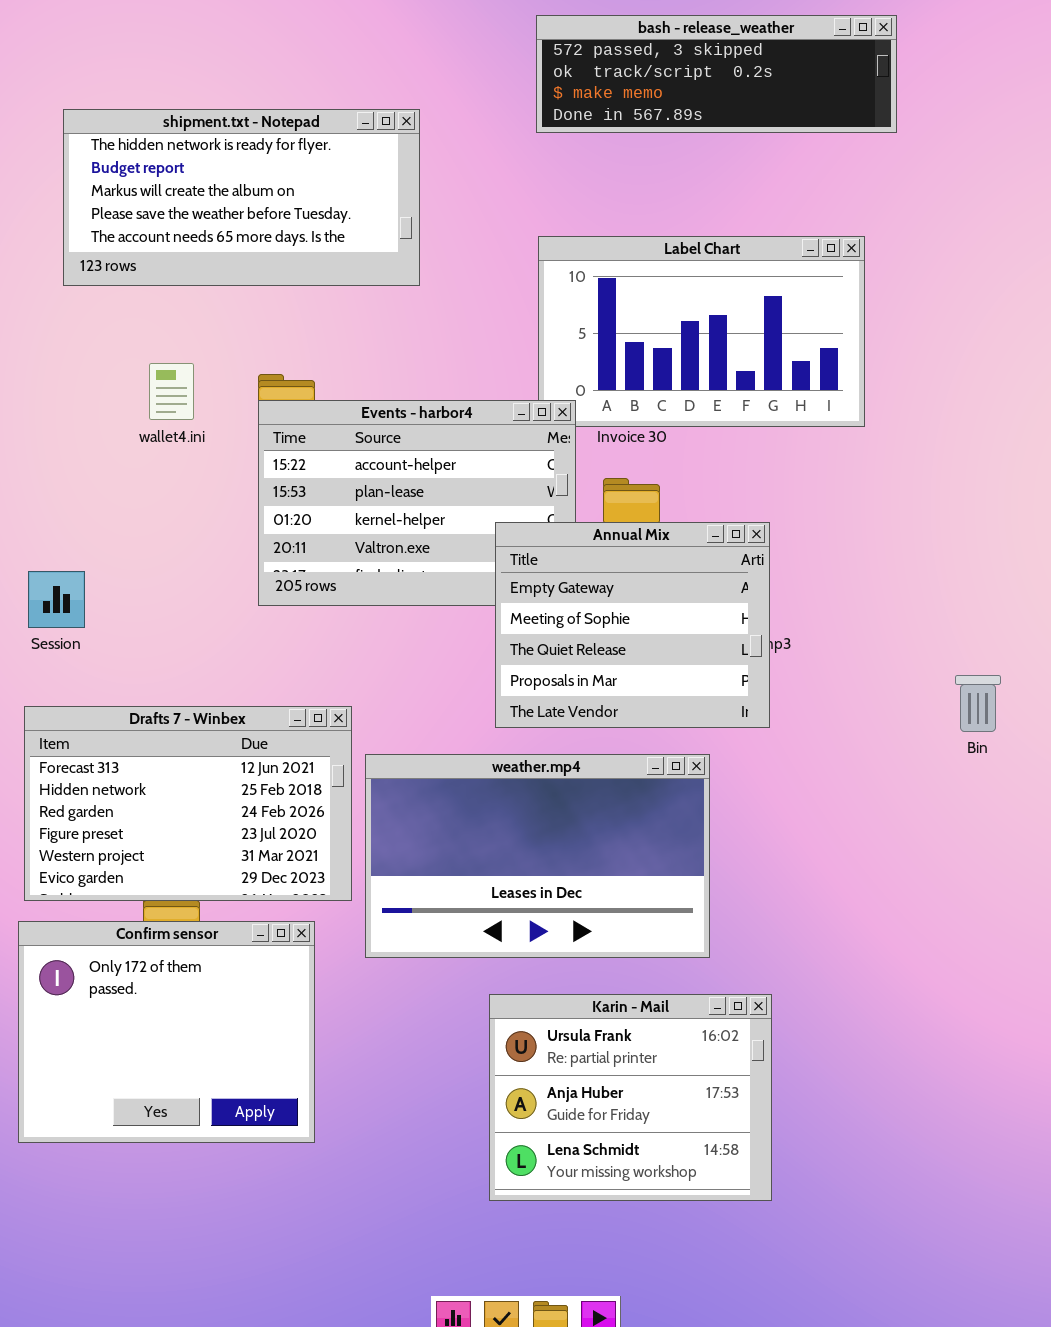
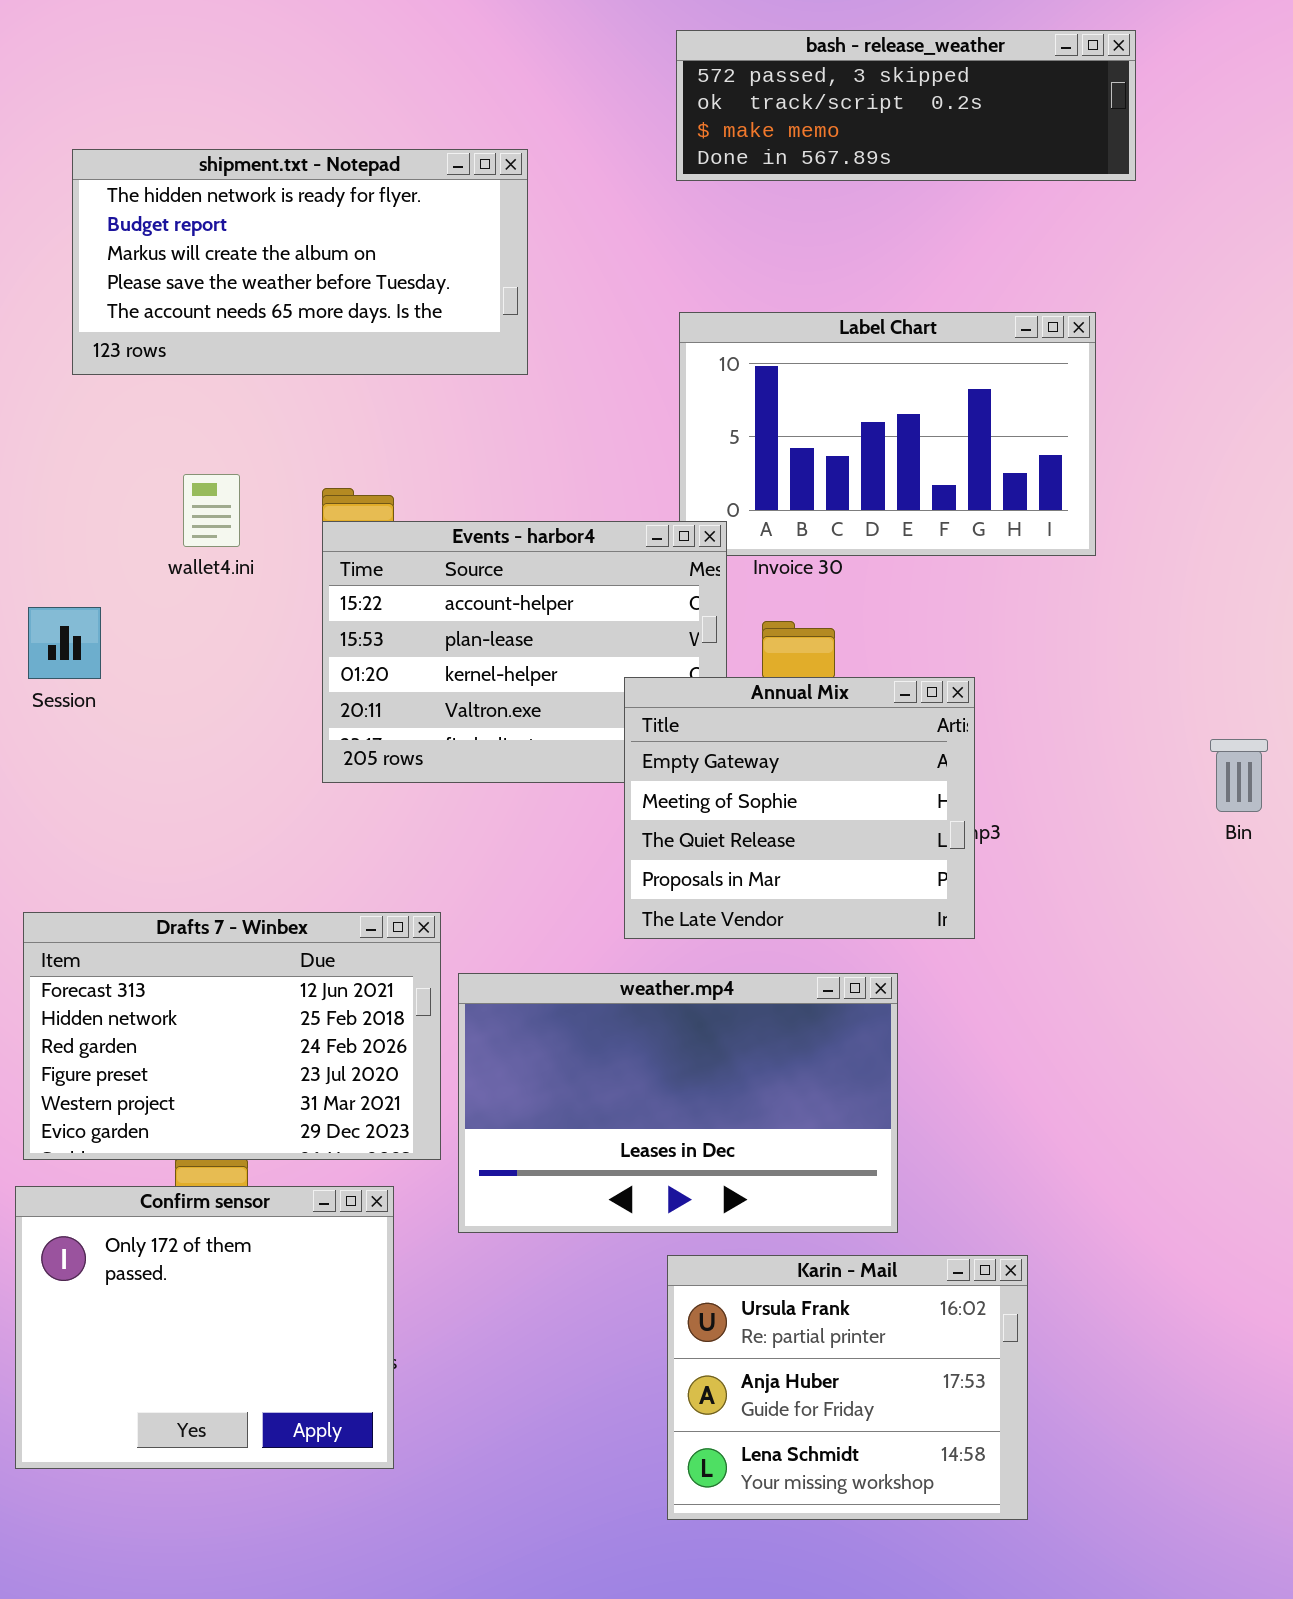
Session: [28,571,85,628] -> [28,607,101,679], moved
Bin: [955,675,1001,732] -> [1210,739,1268,812], moved
Karin - Mail: [489,994,772,1201] -> [667,1255,1028,1520], moved

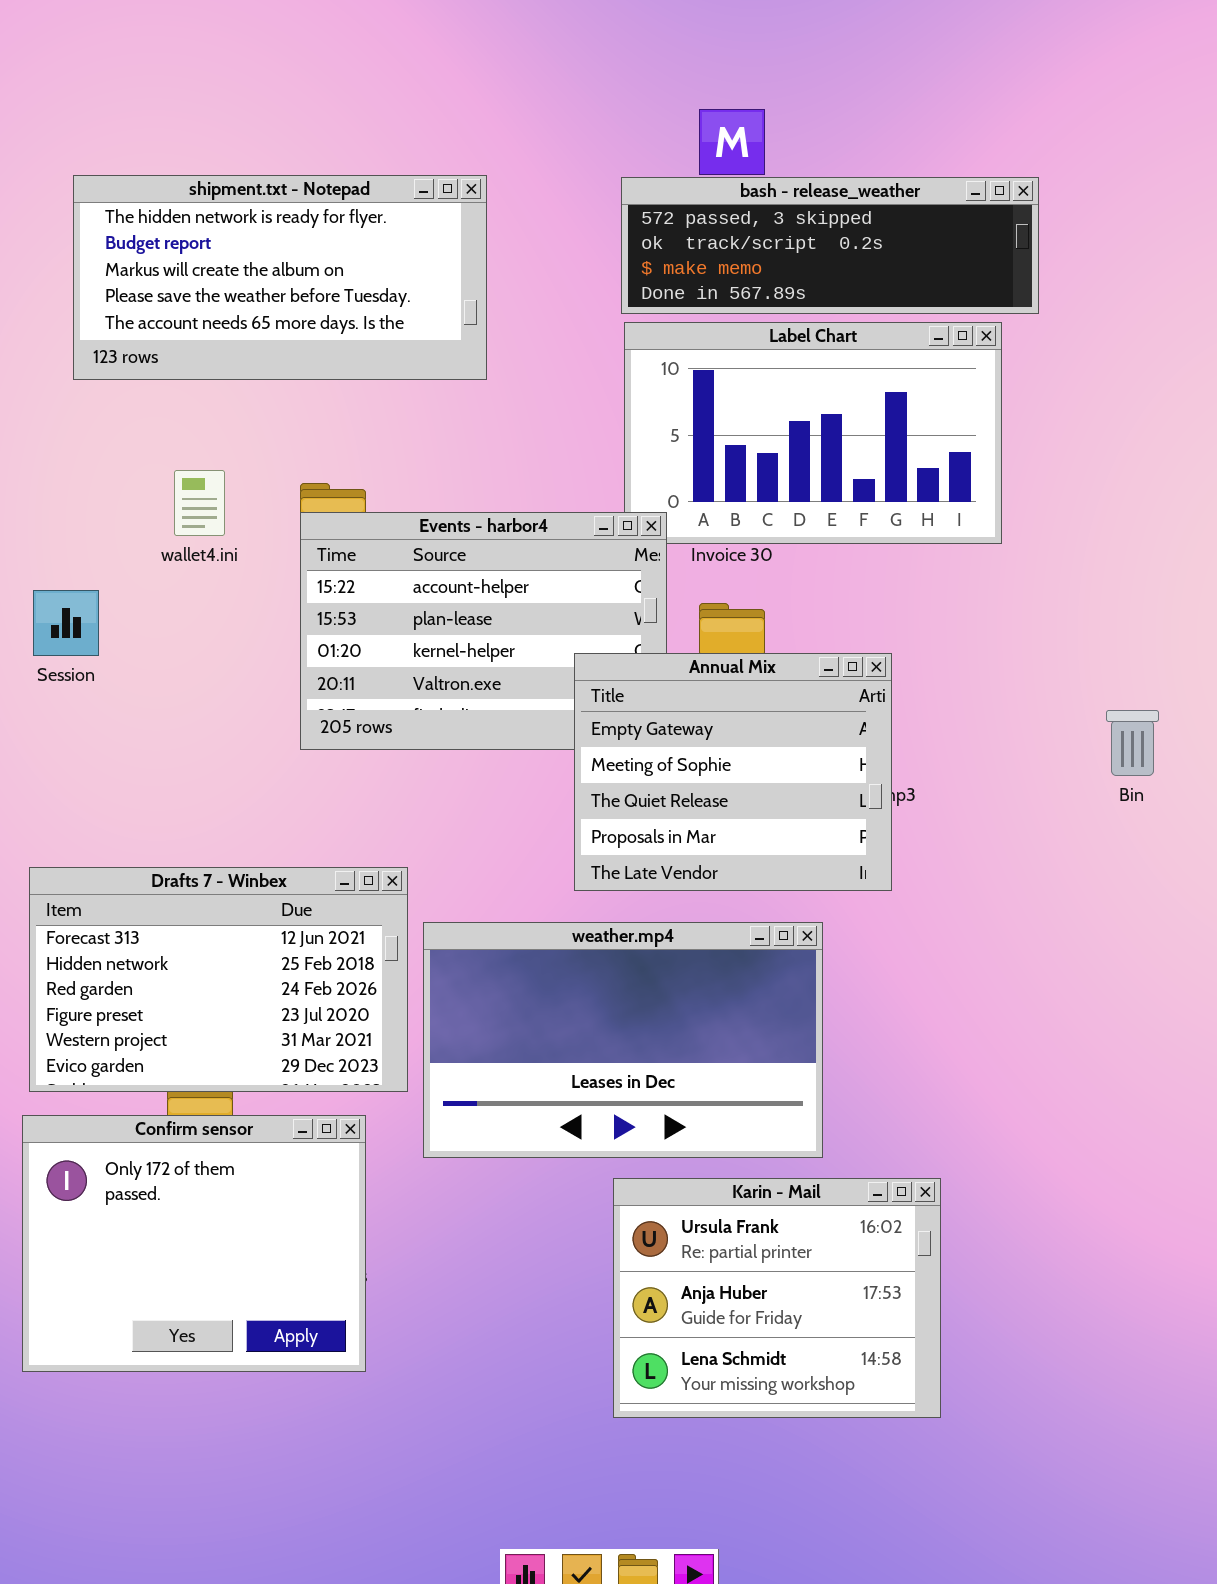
bash - release_weather: [676,30,1136,181] -> [621,177,1039,314], moved

